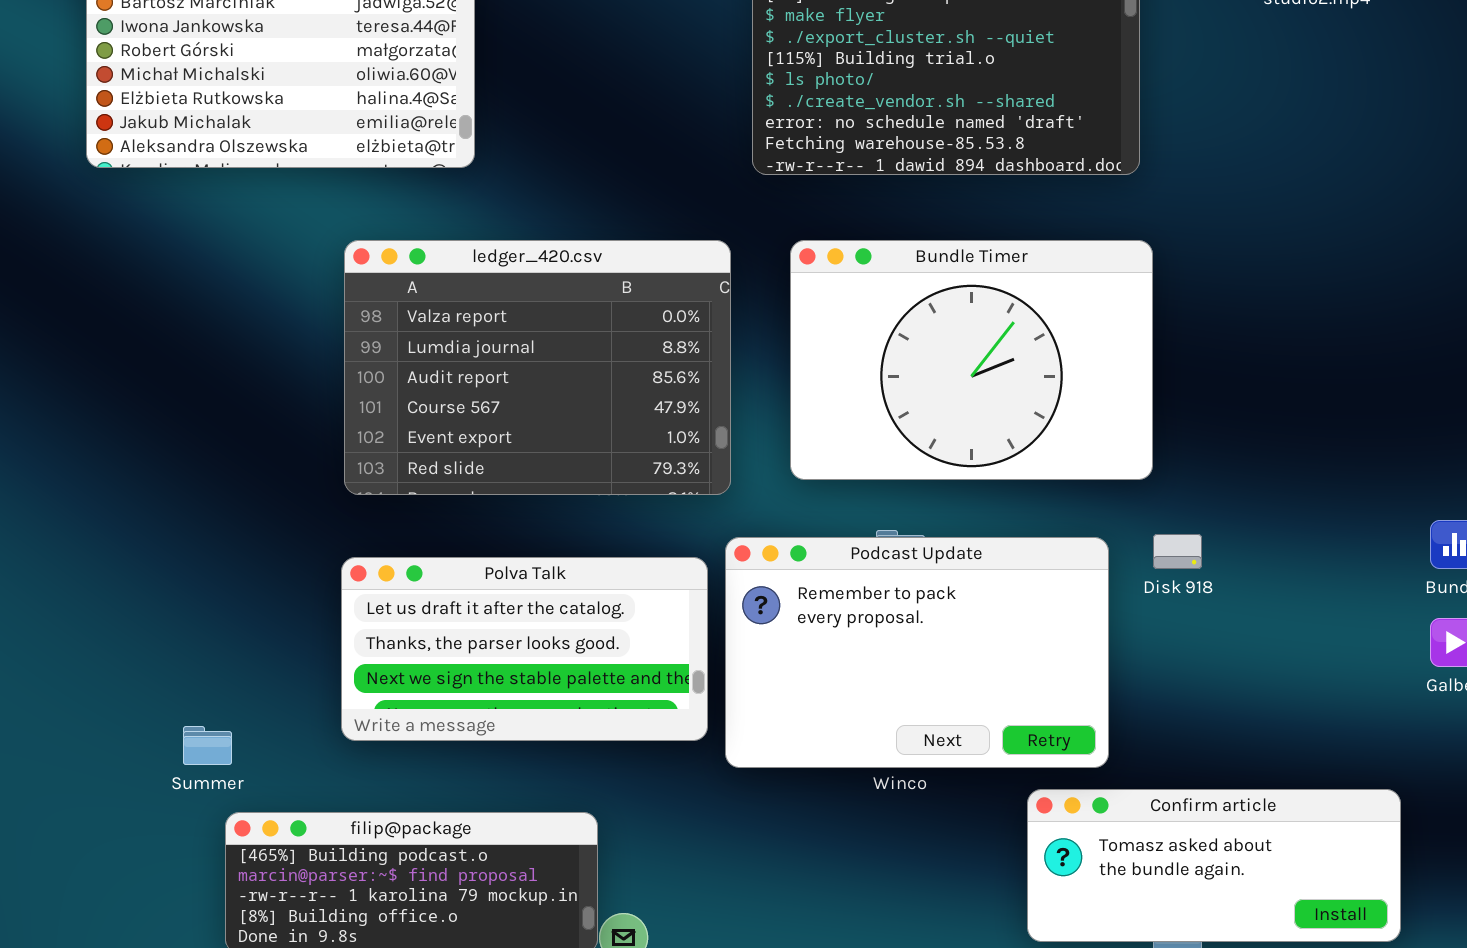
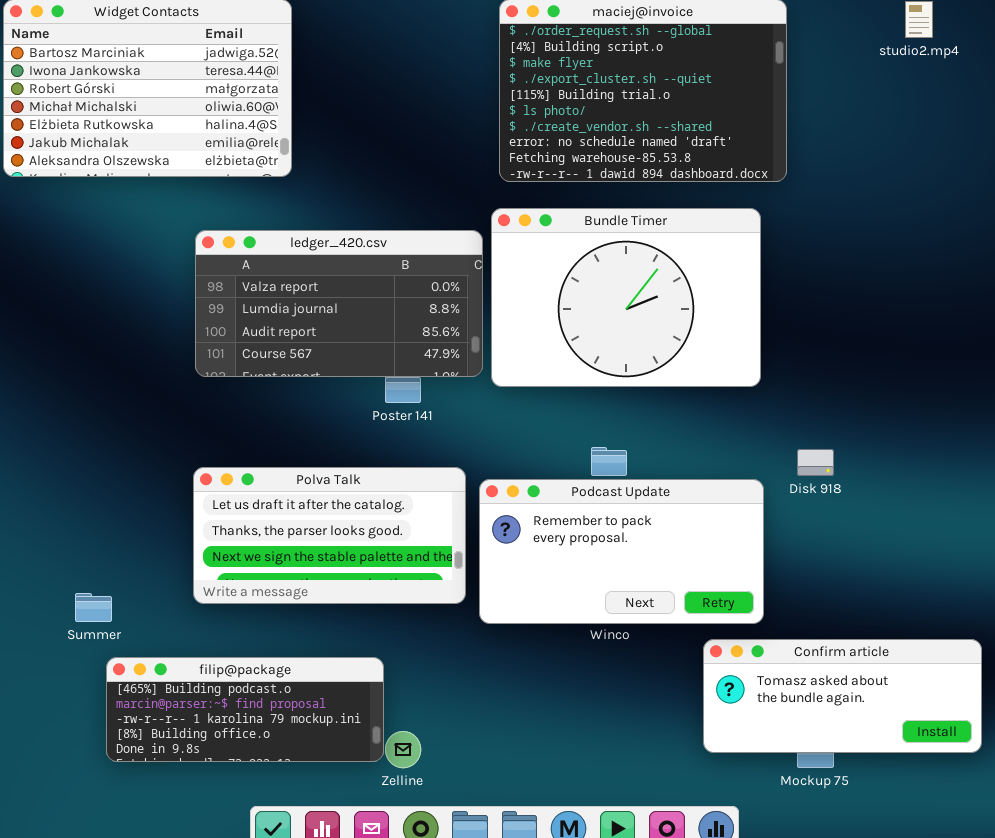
ledger_420.csv: [344,240,731,495] -> [195,230,483,377], resized
Bundle Timer: [790,240,1153,480] -> [491,208,761,387], moved
Podcast Update: [725,537,1109,768] -> [479,479,764,624], resized

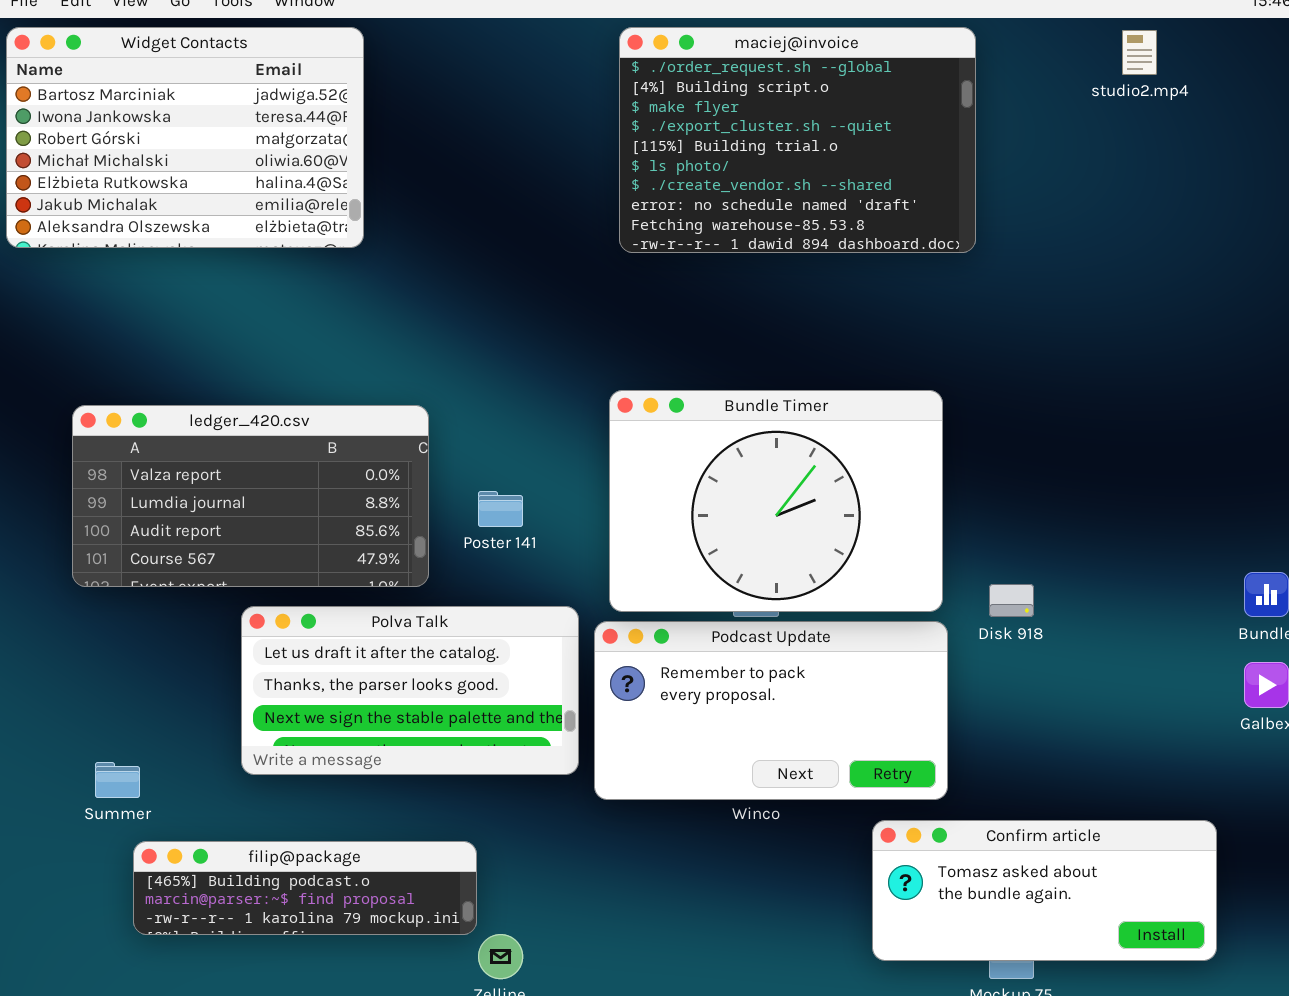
Bundle Timer: [491,208,761,387] -> [609,390,943,612], moved
ledger_420.csv: [195,230,483,377] -> [72,405,429,587], moved
filip@package: [106,657,384,762] -> [133,841,477,935], resized

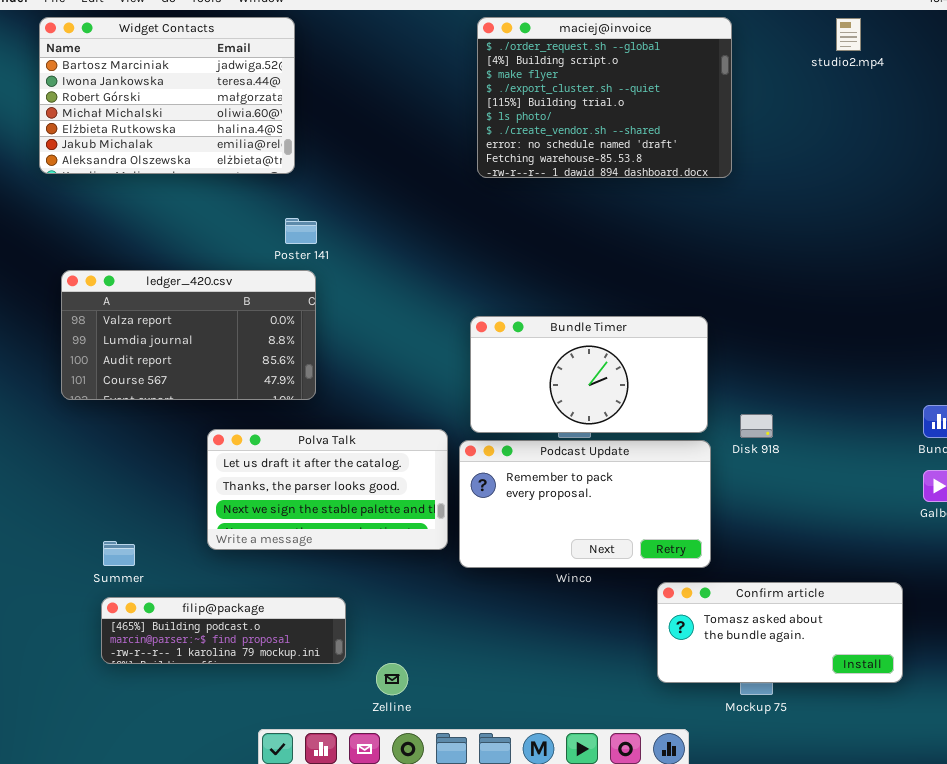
Bundle Timer: [609,390,943,612] -> [470,316,708,433], resized
ledger_420.csv: [72,405,429,587] -> [61,270,316,400], moved
Poster 141: [478,491,523,527] -> [285,218,317,244], moved
filip@package: [133,841,477,935] -> [101,597,346,664], moved

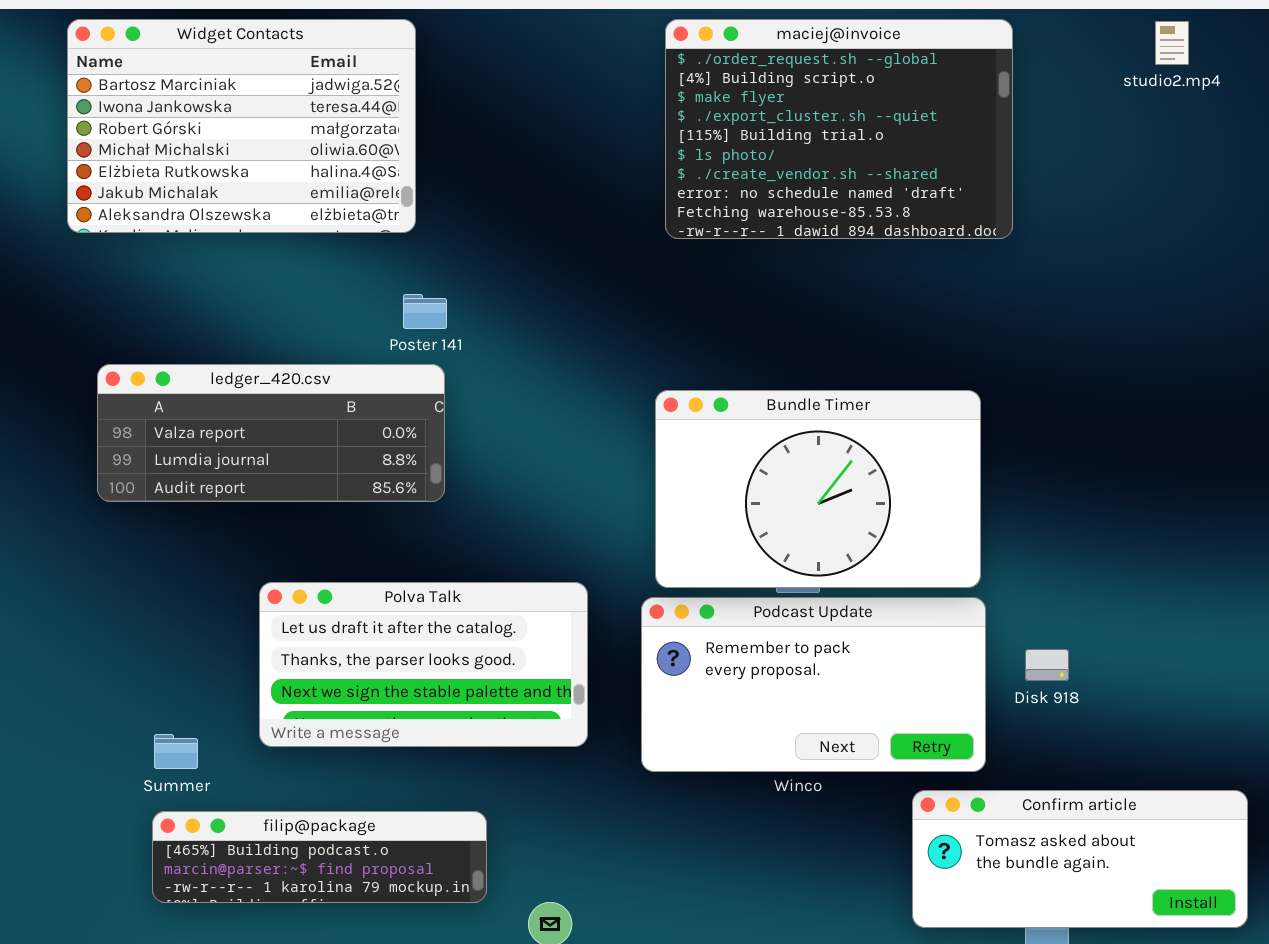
ledger_420.csv: [61,270,316,400] -> [97,364,445,502], resized
Bundle Timer: [470,316,708,433] -> [655,390,981,588], resized
Disk 918: [740,414,773,438] -> [1025,649,1069,681], moved
Polva Talk: [207,429,448,550] -> [259,582,588,747], moved

